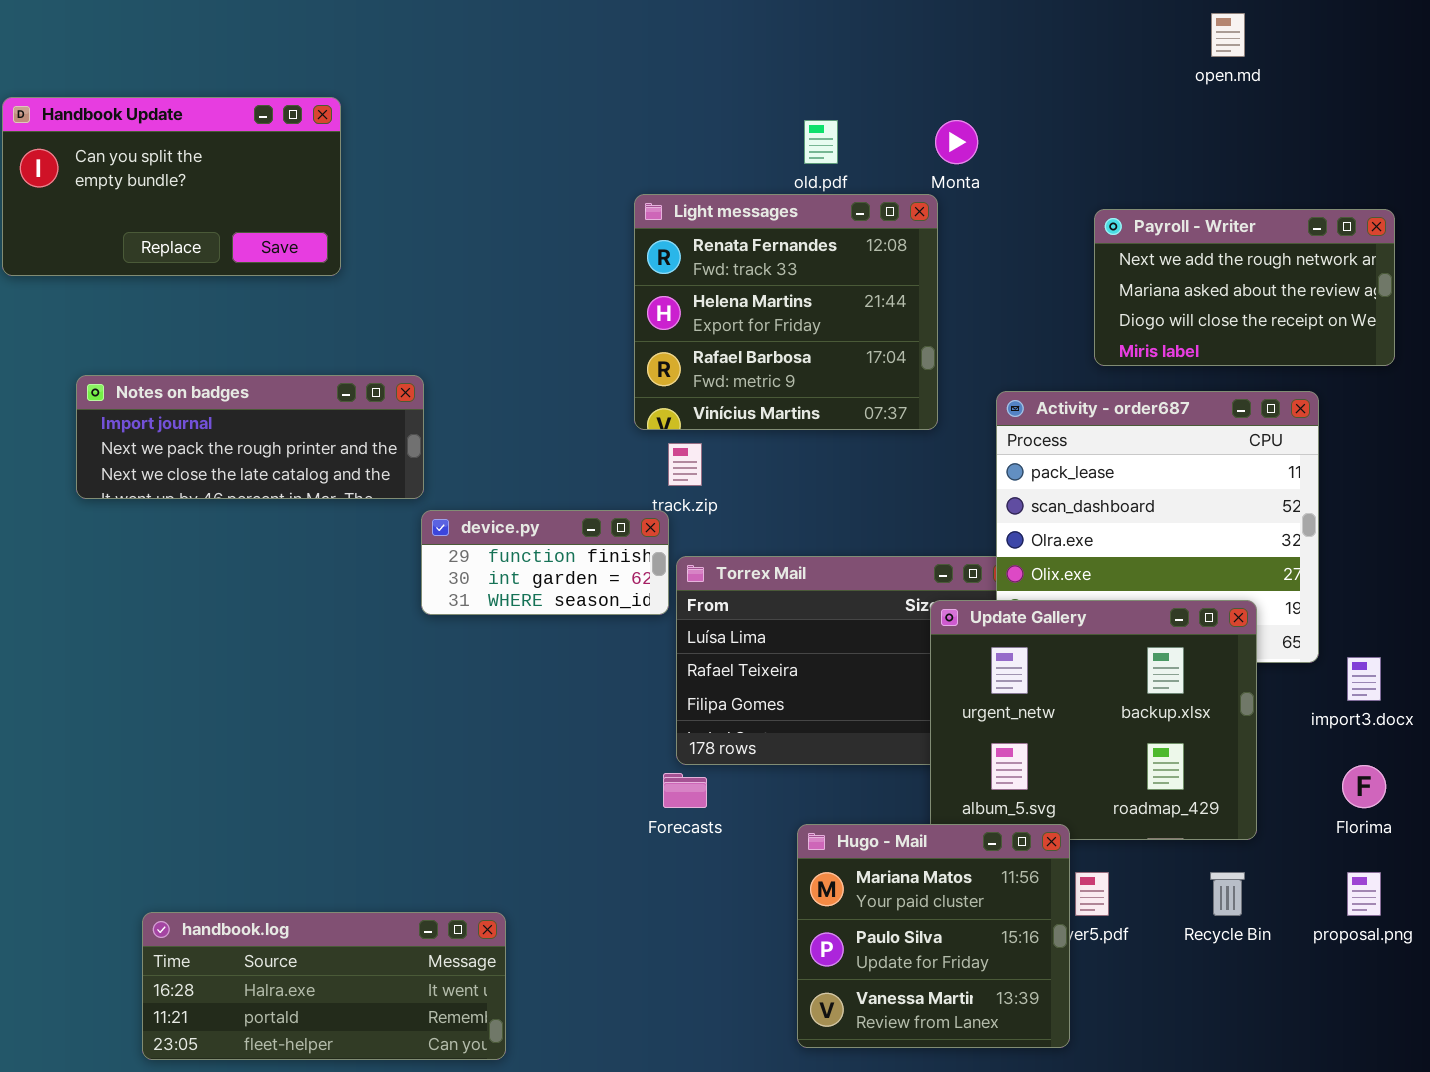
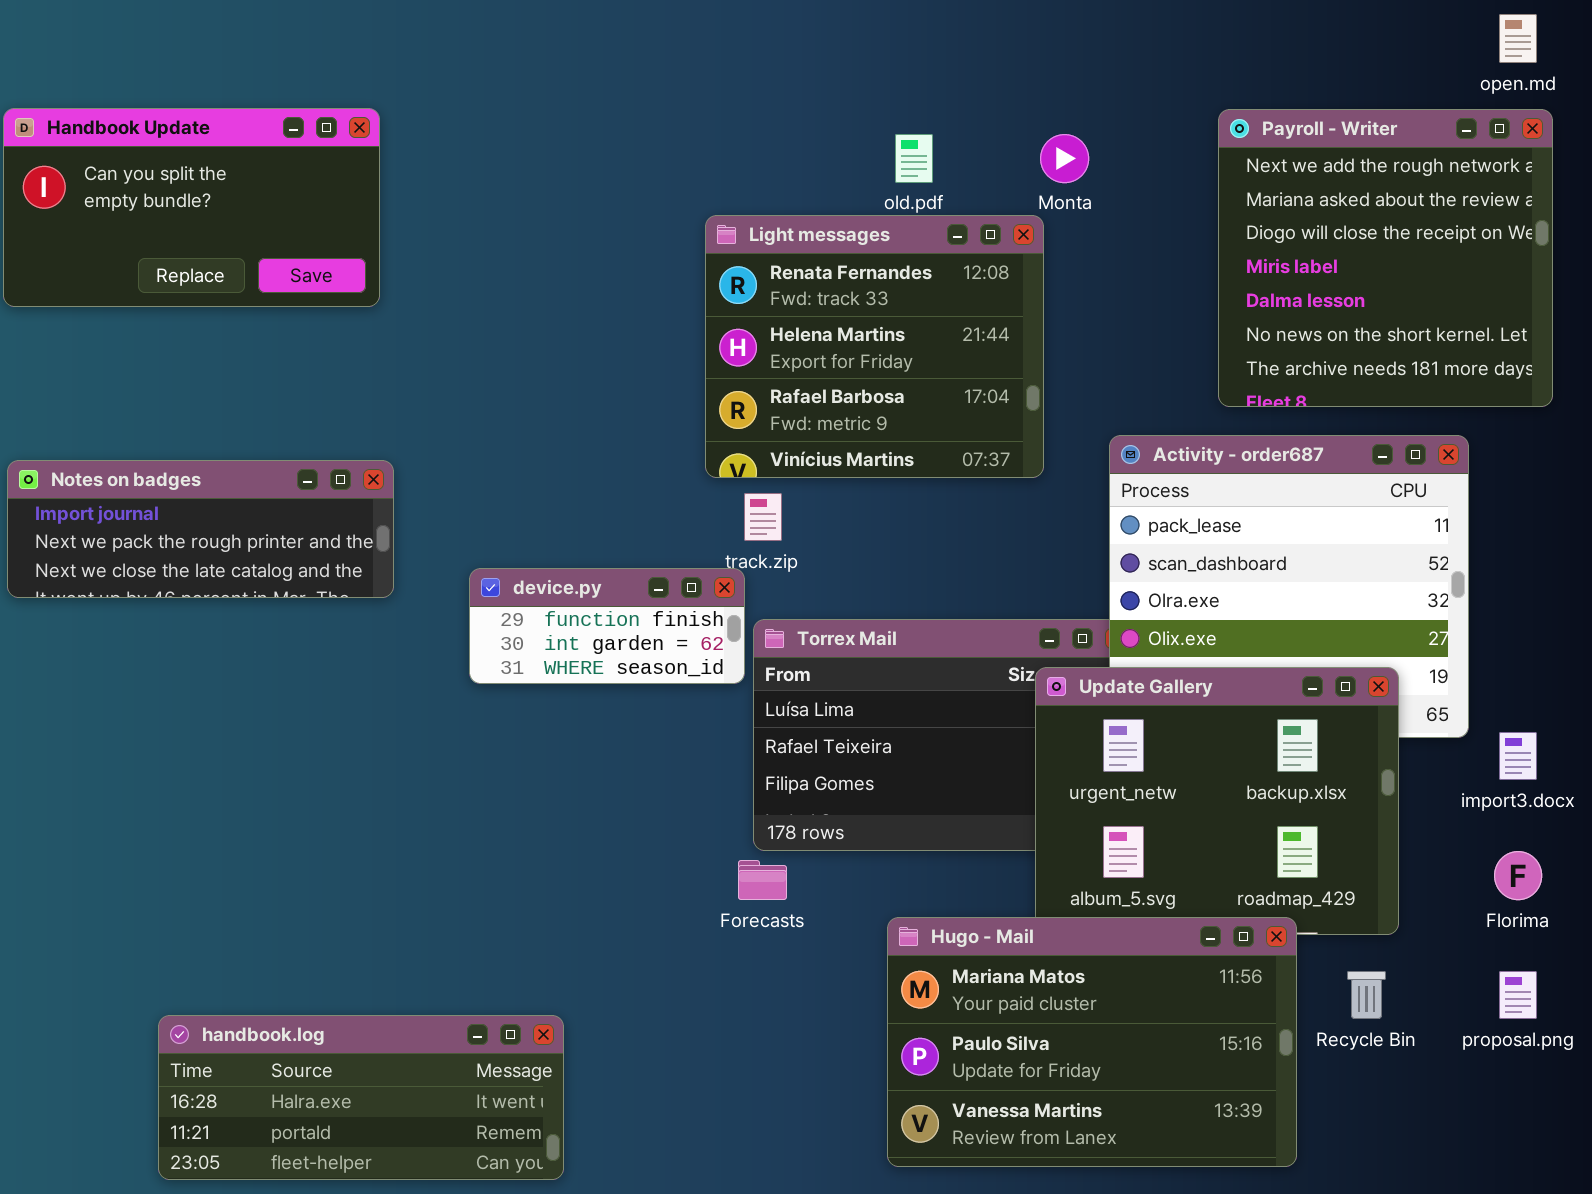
open.md: [1211,13,1245,57] -> [1499,14,1537,63], moved
Payroll - Writer: [1094,209,1395,366] -> [1218,109,1553,407], resized
Notes on badges: [76,375,424,499] -> [7,460,394,598], moved
Hugo - Mail: [797,824,1070,1048] -> [887,917,1297,1167], resized

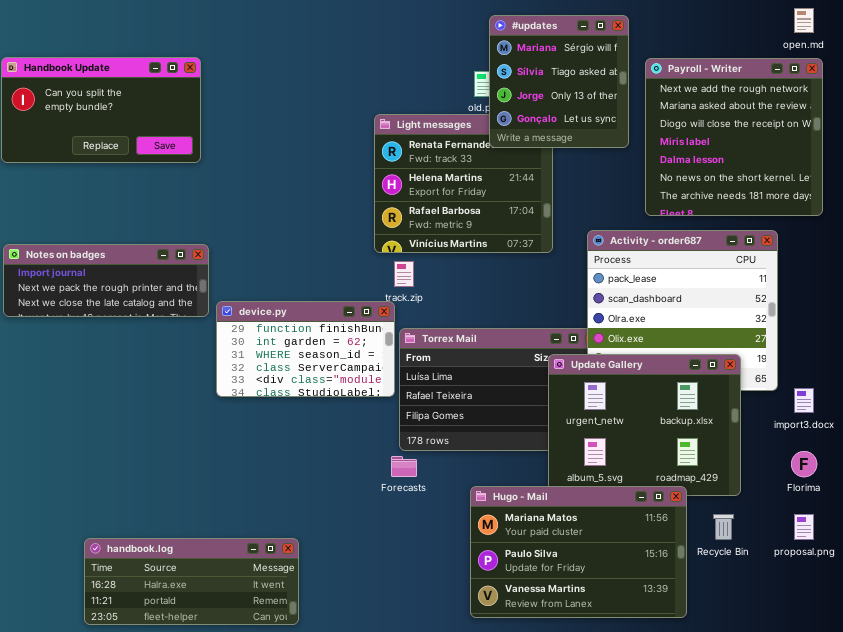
#updates: none -> [489,15,629,148], opened
device.py: [469,568,745,684] -> [216,301,395,397], resized

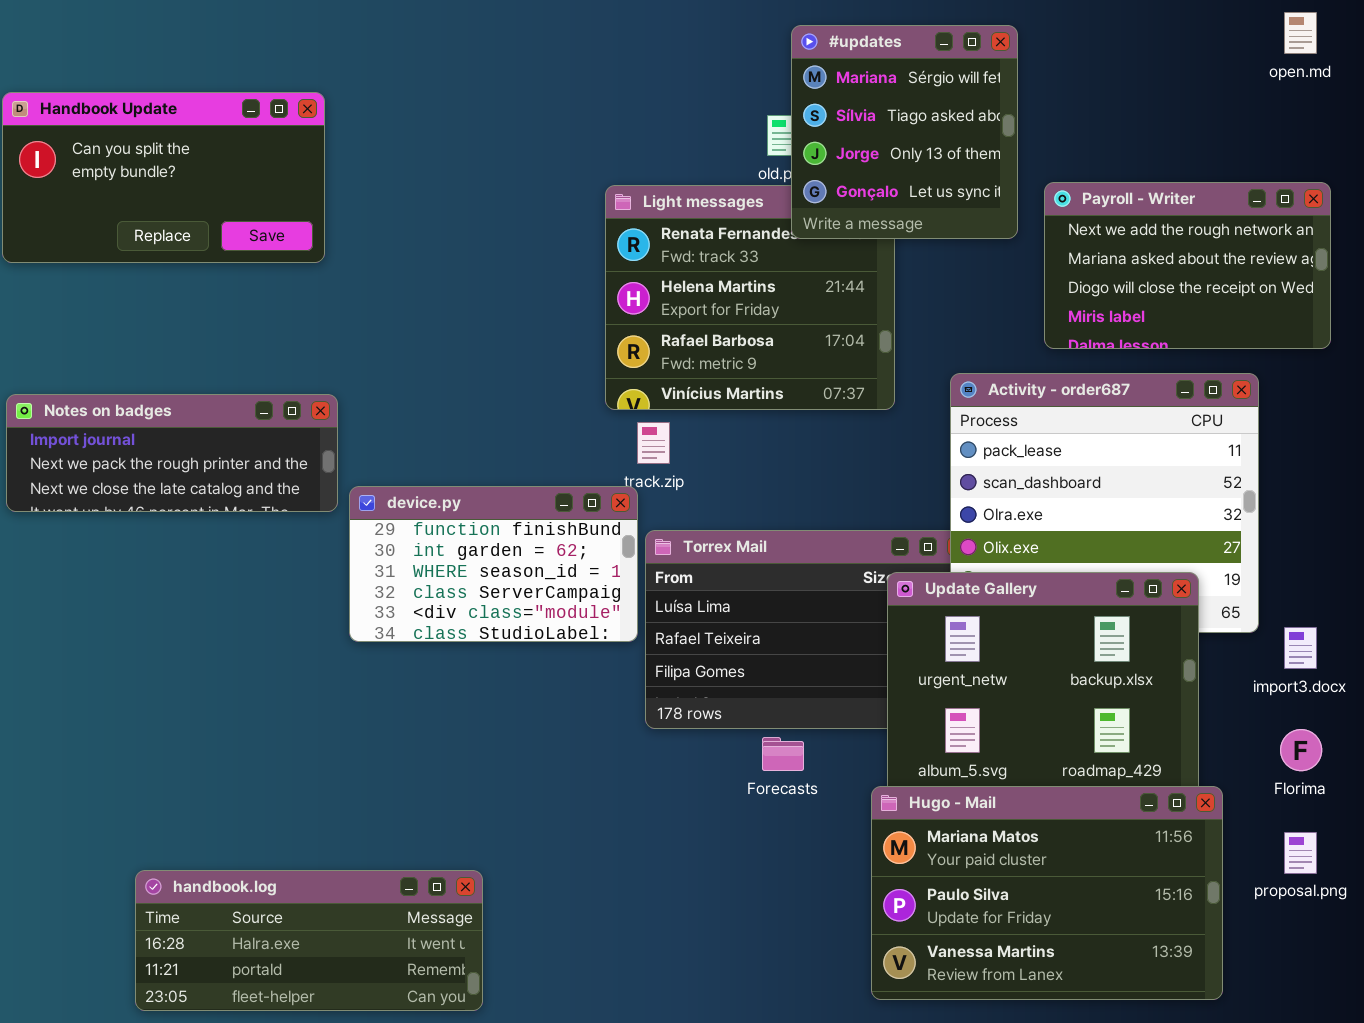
Payroll - Writer: [645,58,823,216] -> [1044,182,1331,349], resized
Forecasts: [391,456,417,477] -> [762,737,804,771], moved
Hugo - Mail: [470,486,687,618] -> [871,786,1223,1000], moved

